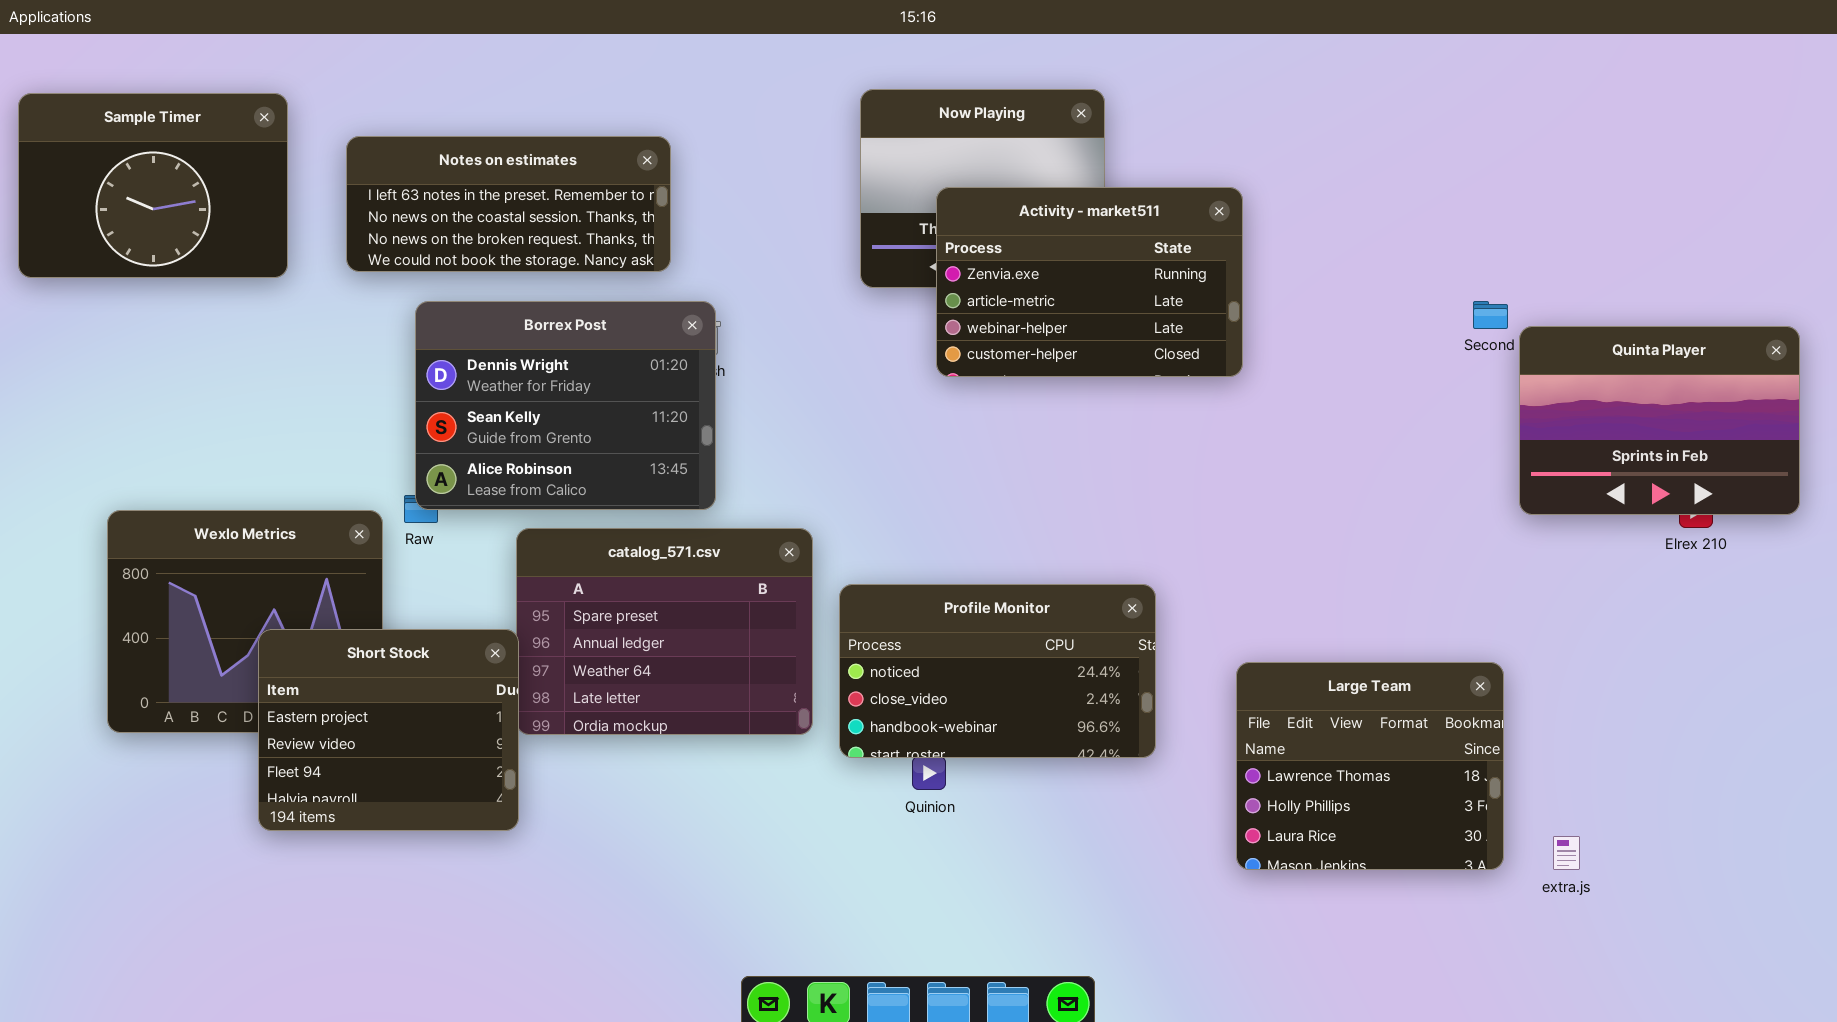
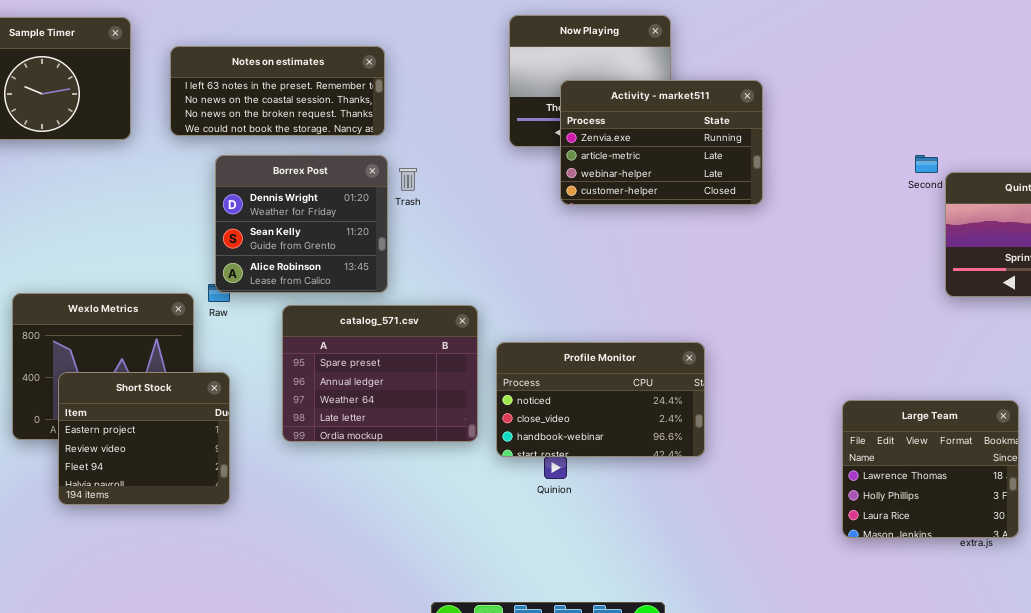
Borrex Post: [415,301,716,510] -> [215,155,388,293], resized
Short Stock: [258,629,519,831] -> [58,372,230,505], moved
Large Team: [1236,662,1504,870] -> [842,400,1019,538], moved

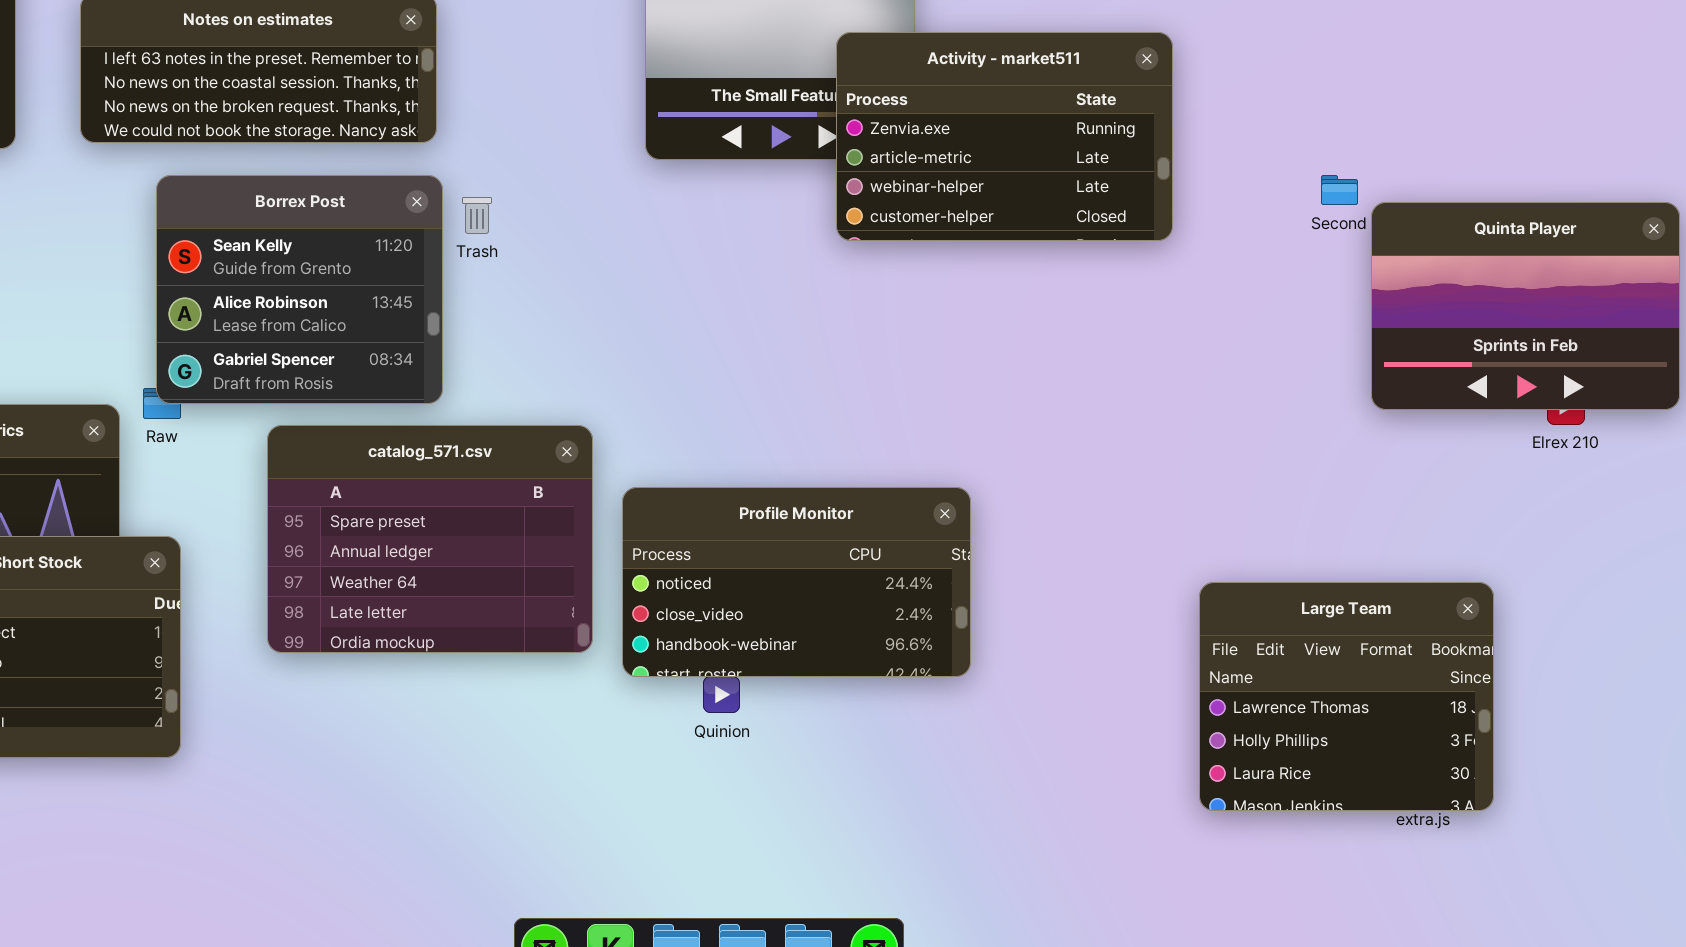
Activity - market511: [560,80,763,205] -> [836,32,1173,241], moved
Borrex Post: [215,155,388,293] -> [156,175,443,404], scrolled down 1 row

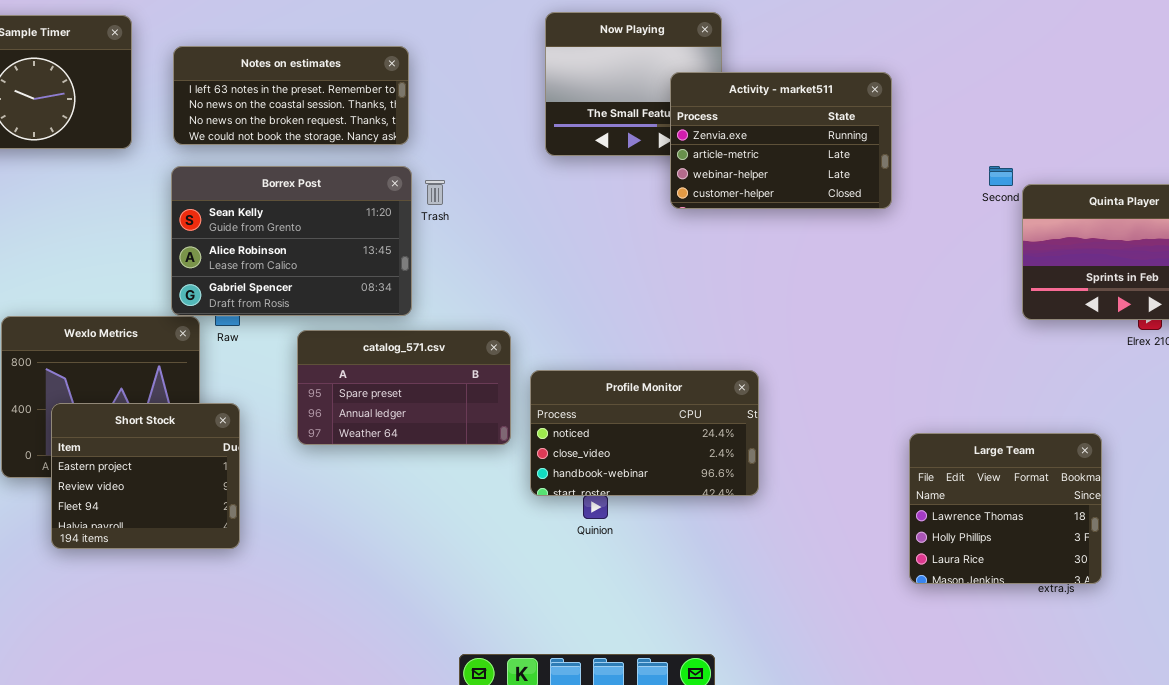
Borrex Post: [156,175,443,404] -> [171,166,412,316], resized
catalog_571.csv: [267,425,593,653] -> [297,330,511,445], resized

